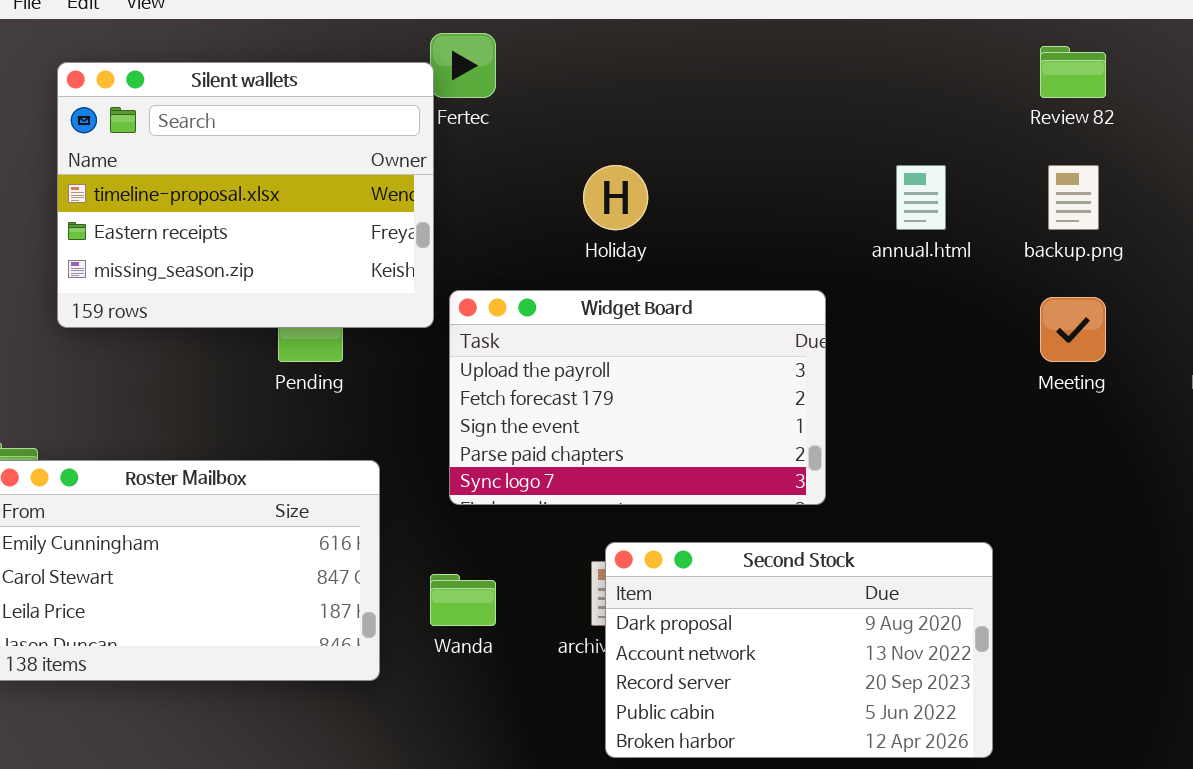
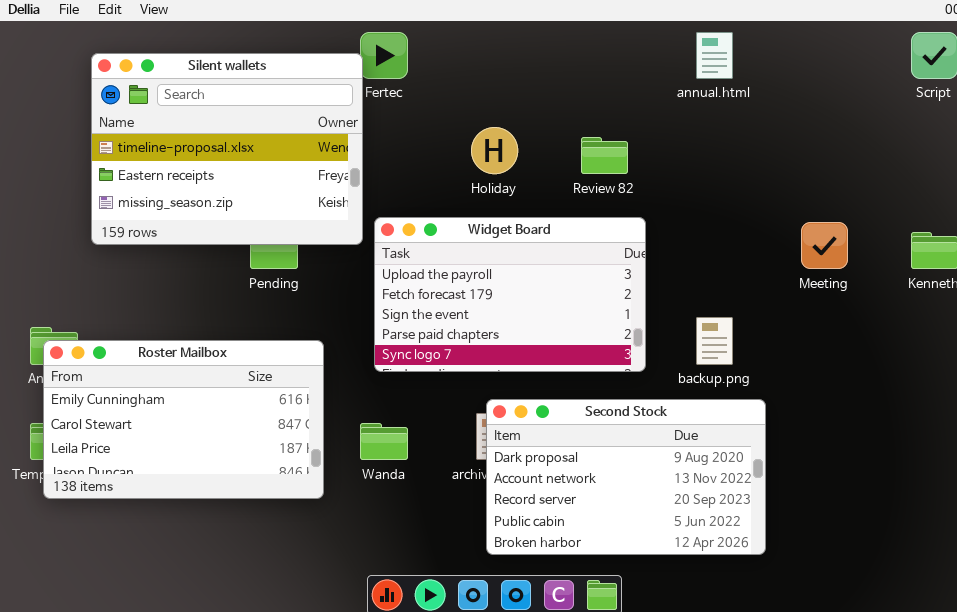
Review 82: [1040,46,1106,98] -> [581,137,628,174], moved
annual.html: [896,165,946,230] -> [696,32,733,79], moved
backup.png: [1048,165,1099,230] -> [696,317,733,365], moved

